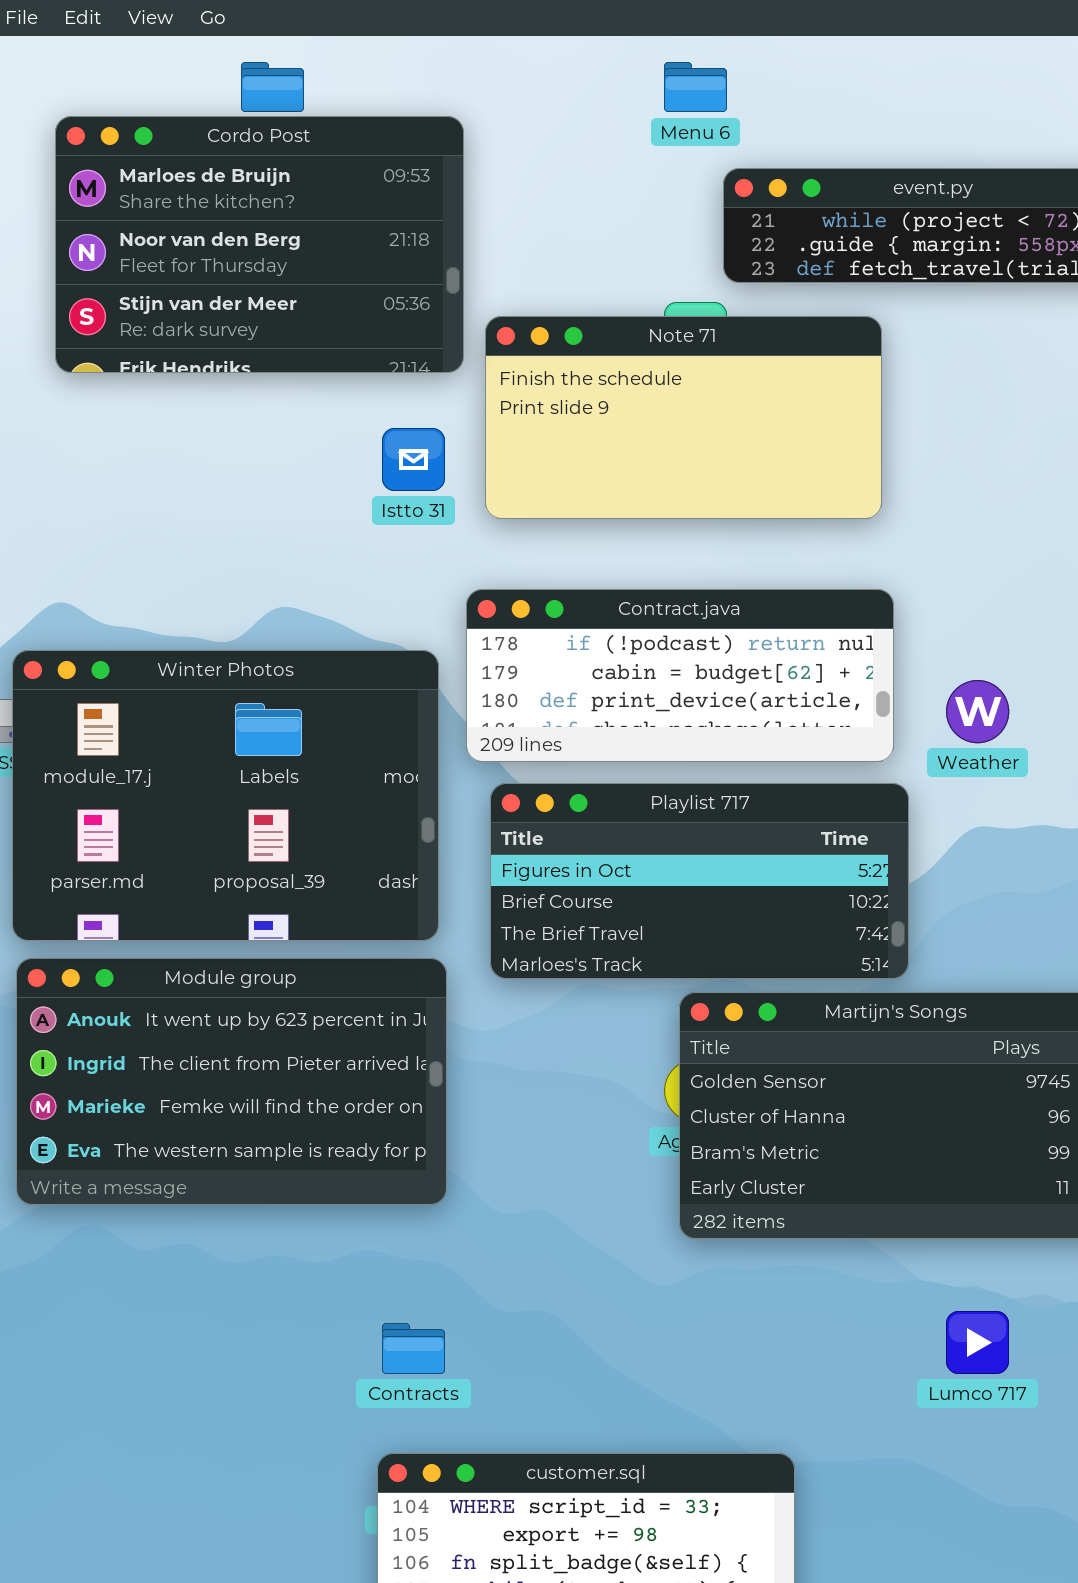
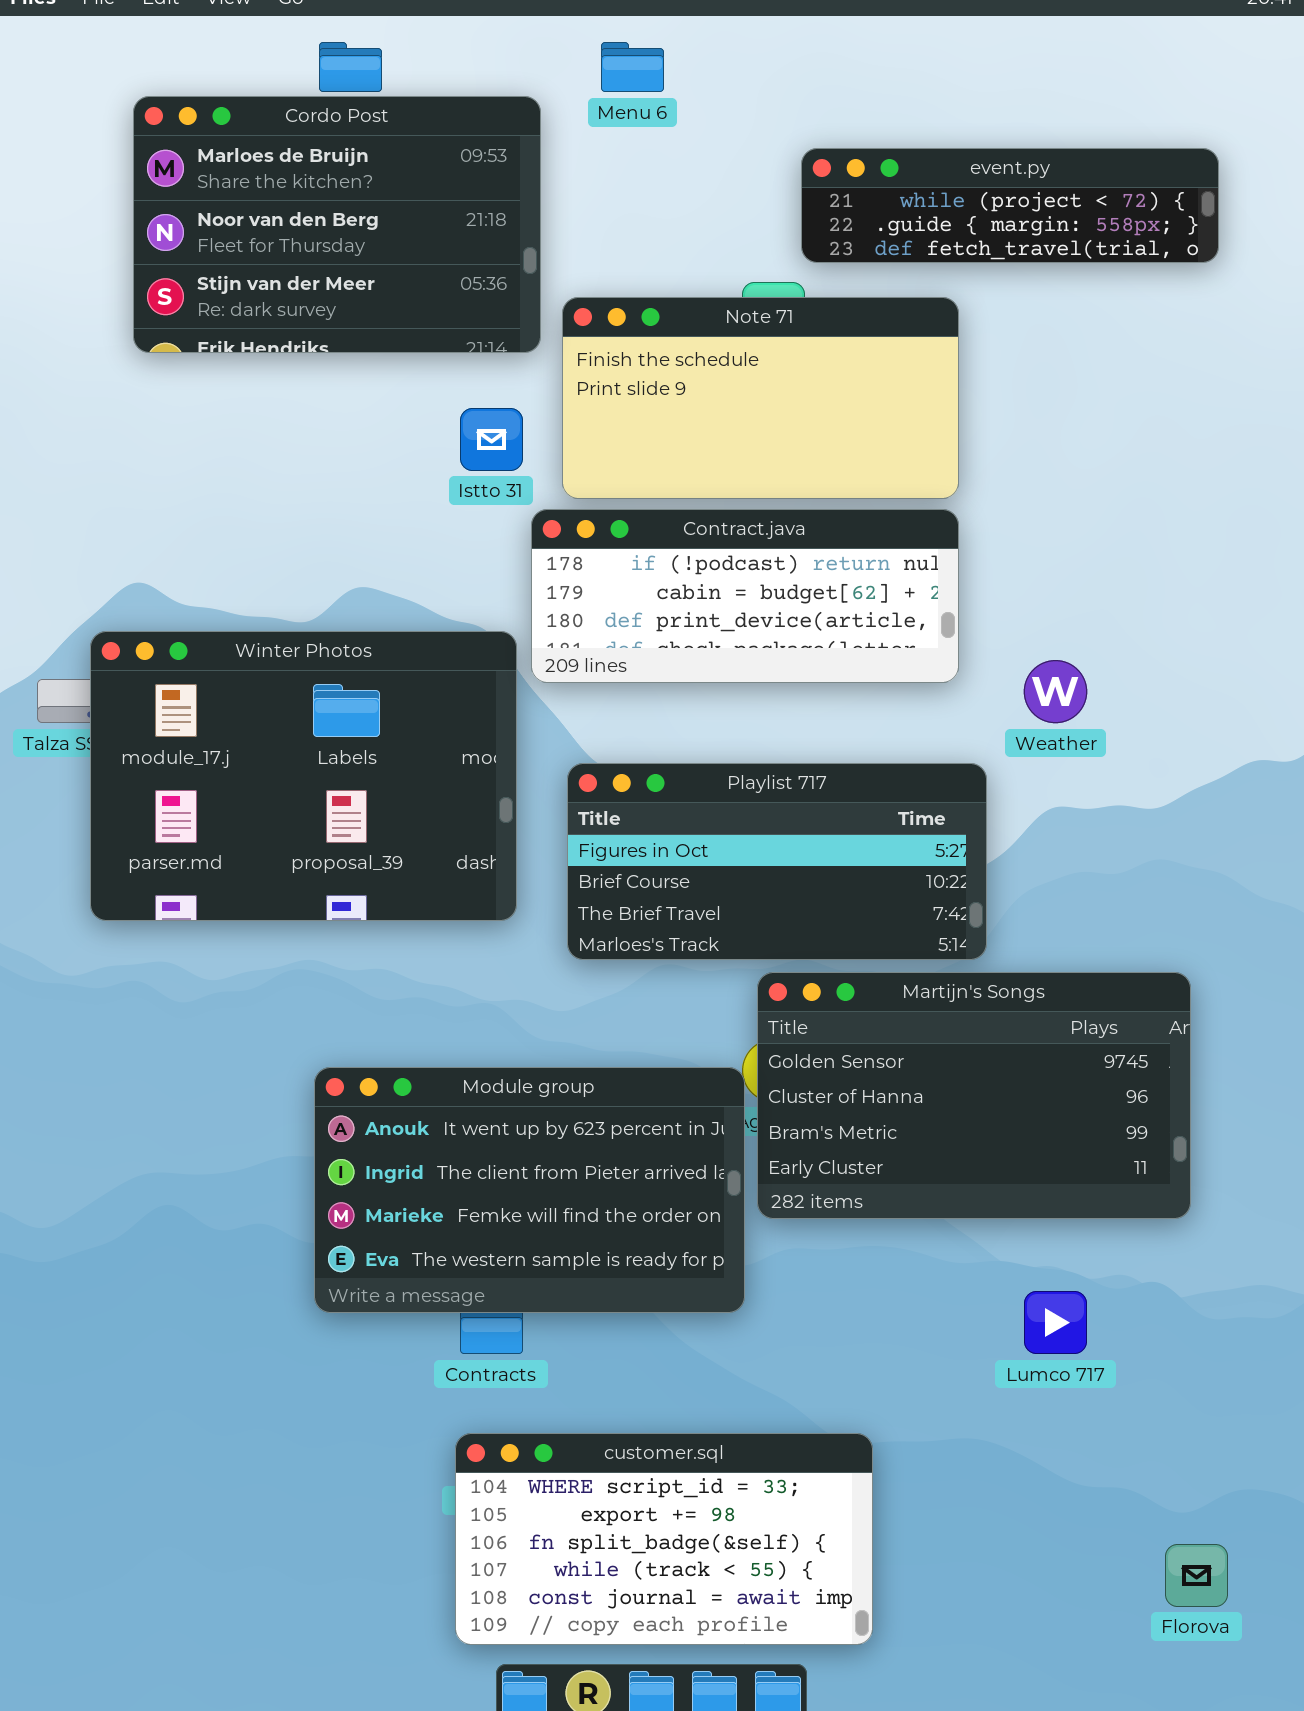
Menu 6: [664,62,727,112] -> [601,42,664,92], moved
Contract.java: [466,589,894,762] -> [531,509,959,683], moved
Module group: [16,958,447,1205] -> [314,1067,745,1313], moved

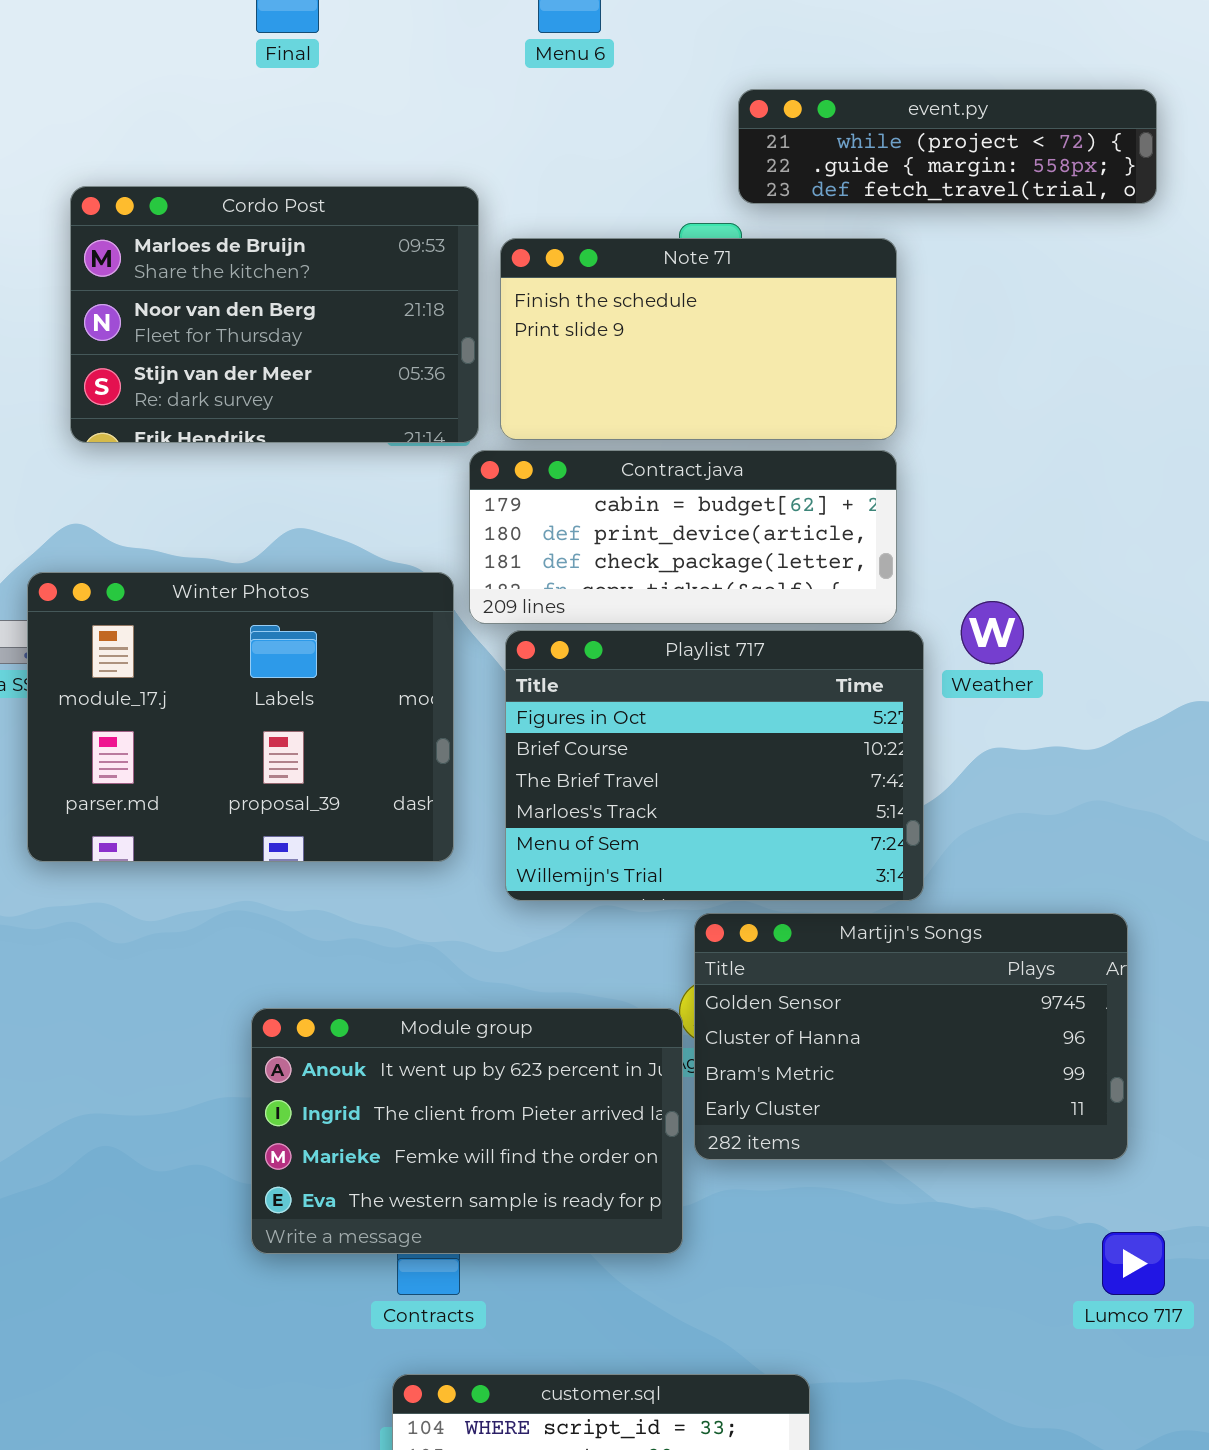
Cordo Post: [133,96,541,353] -> [70,186,479,443], moved
Contract.java: [531,509,959,683] -> [469,450,897,624], scrolled down 1 row
Playlist 717: [567,763,987,960] -> [505,630,924,901], resized
Lumco 717: [1024,1291,1087,1354] -> [1102,1232,1165,1295], moved

